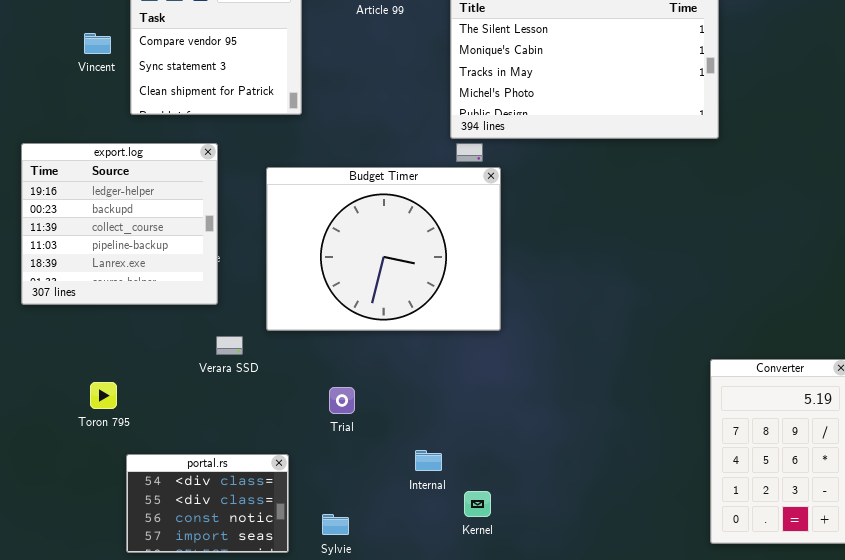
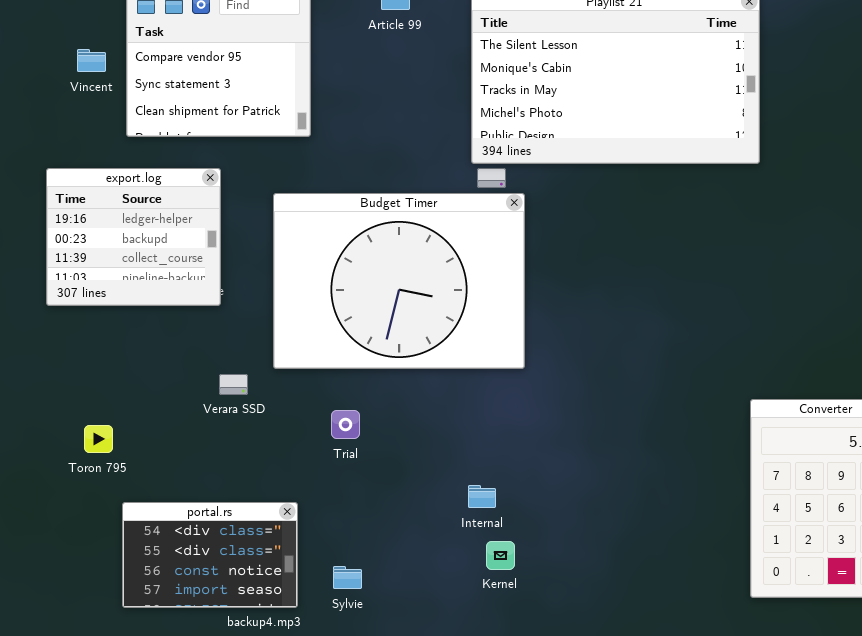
export.log: [21,143,218,305] -> [46,168,221,306], resized
Trial: [329,387,355,414] -> [331,410,360,439], moved
Internal: [415,450,442,471] -> [468,485,496,508], moved

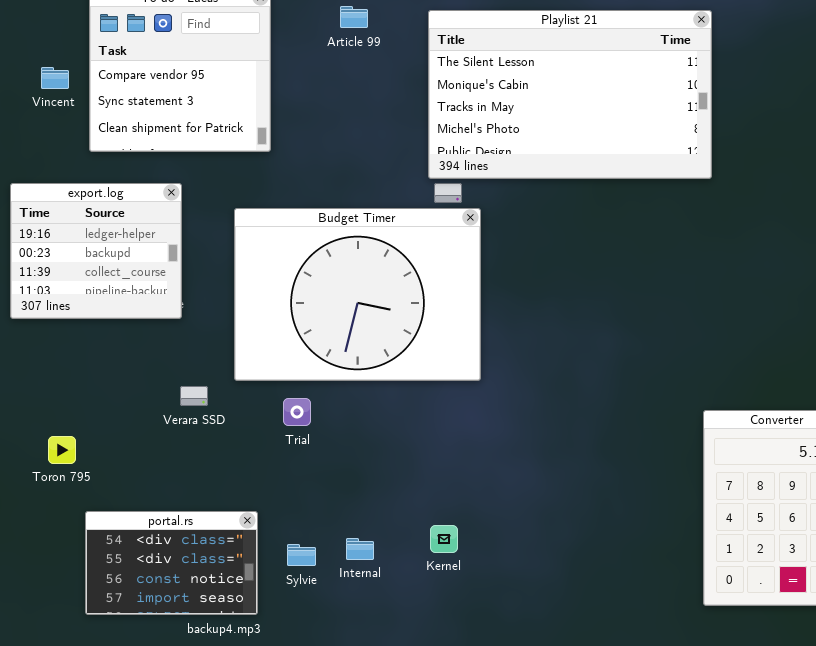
Trial: [331,410,360,439] -> [283,398,311,426], moved
Internal: [468,485,496,508] -> [346,538,374,560], moved
Kernel: [486,541,515,570] -> [430,525,458,553], moved
Sylvie: [333,566,362,589] -> [287,544,316,566], moved

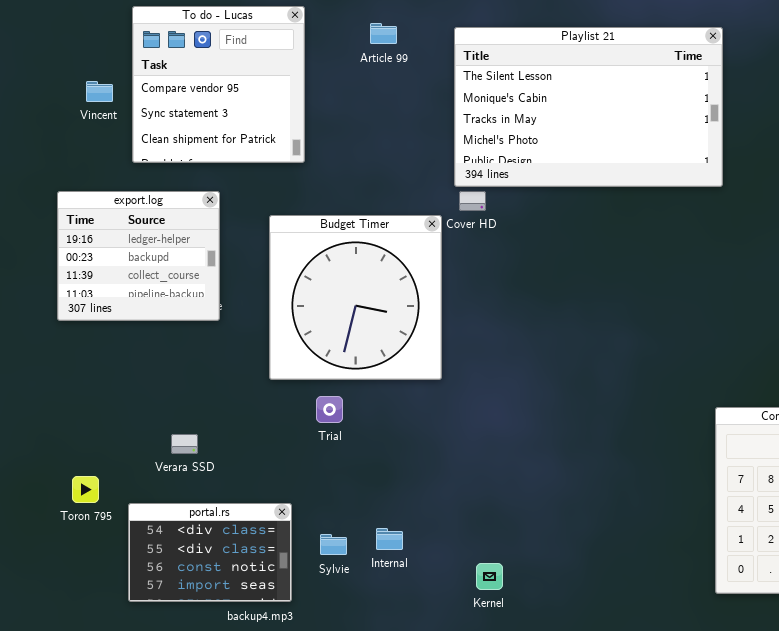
Budget Timer: [234,208,481,381] -> [269,215,442,380], resized
Verara SSD: [180,386,208,406] -> [171,434,198,454], moved
Toron 795: [48,436,76,464] -> [72,476,99,503], moved
Kernel: [430,525,458,553] -> [476,563,503,590], moved

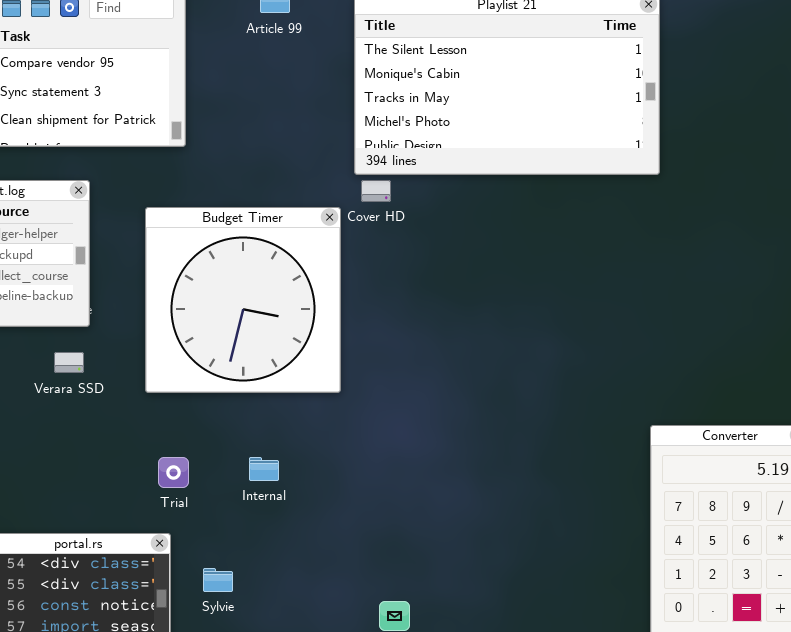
Trial: [316,396,343,423] -> [158,457,189,488], moved
Verara SSD: [171,434,198,454] -> [54,352,84,373], moved
Internal: [376,528,403,550] -> [249,457,279,481], moved

